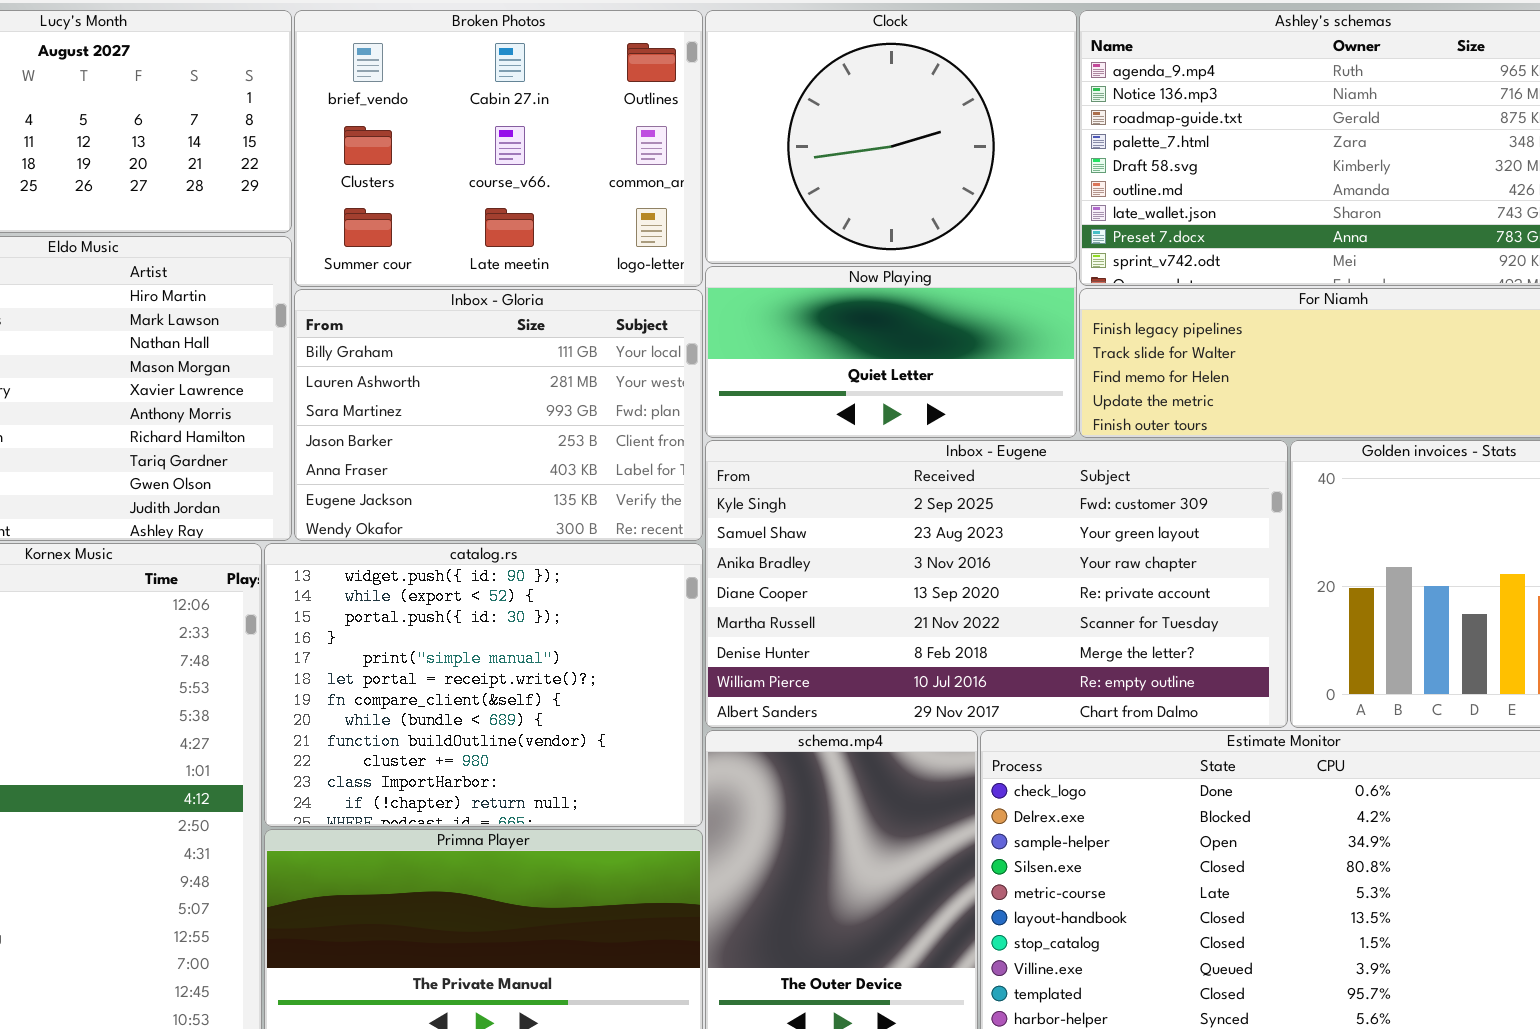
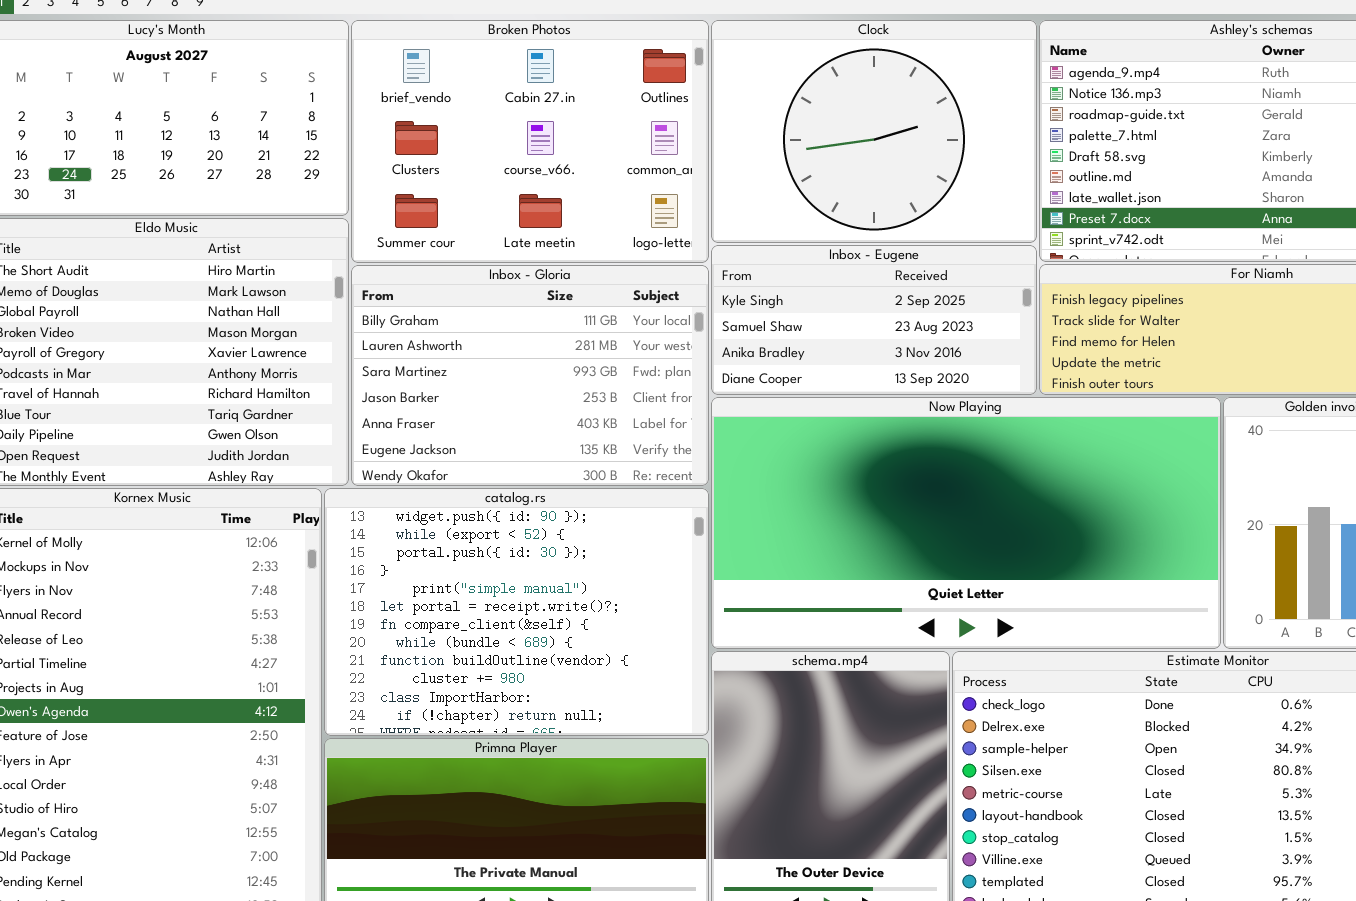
Now Playing: [705,266,1077,438] -> [711,397,1221,649], moved, resized
Inbox - Eugene: [705,440,1288,728] -> [711,245,1037,395], moved, resized

